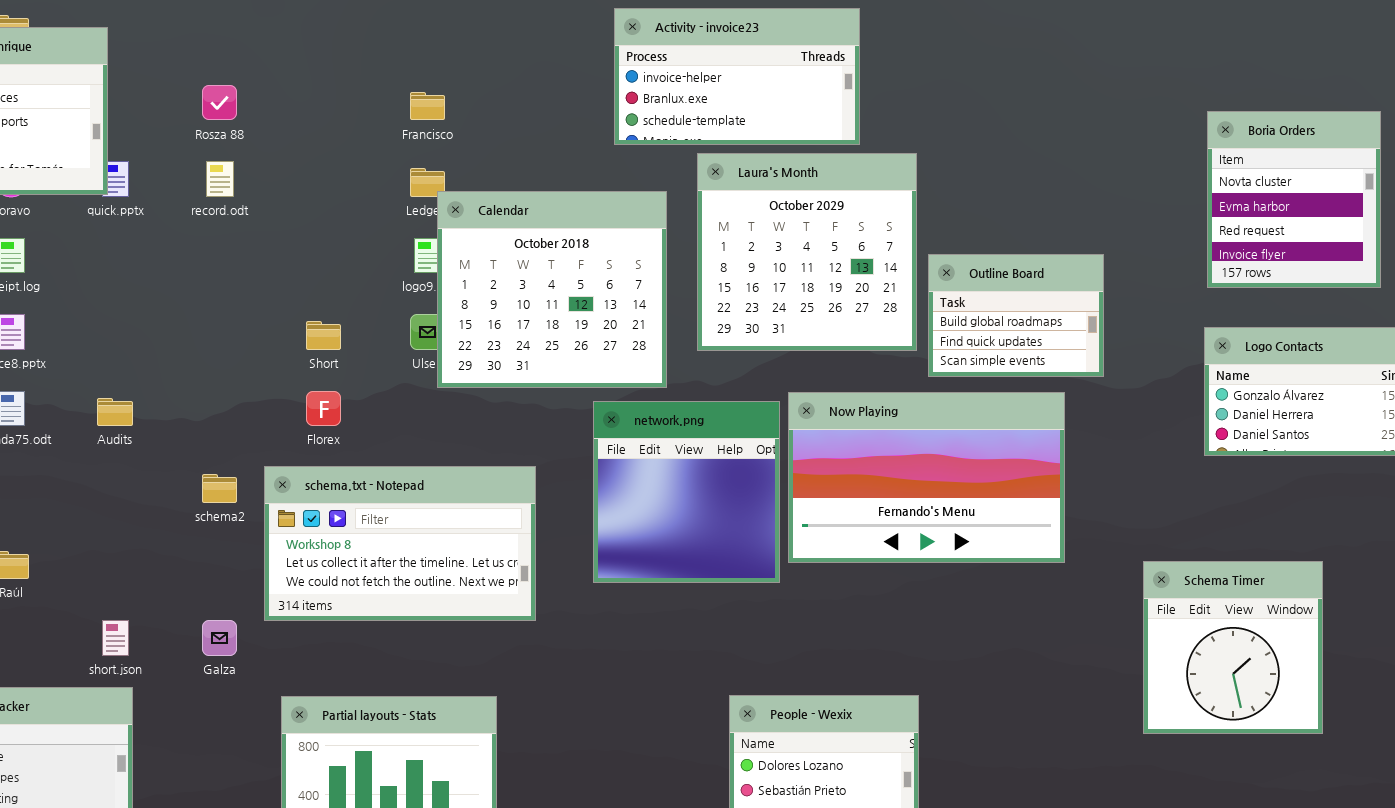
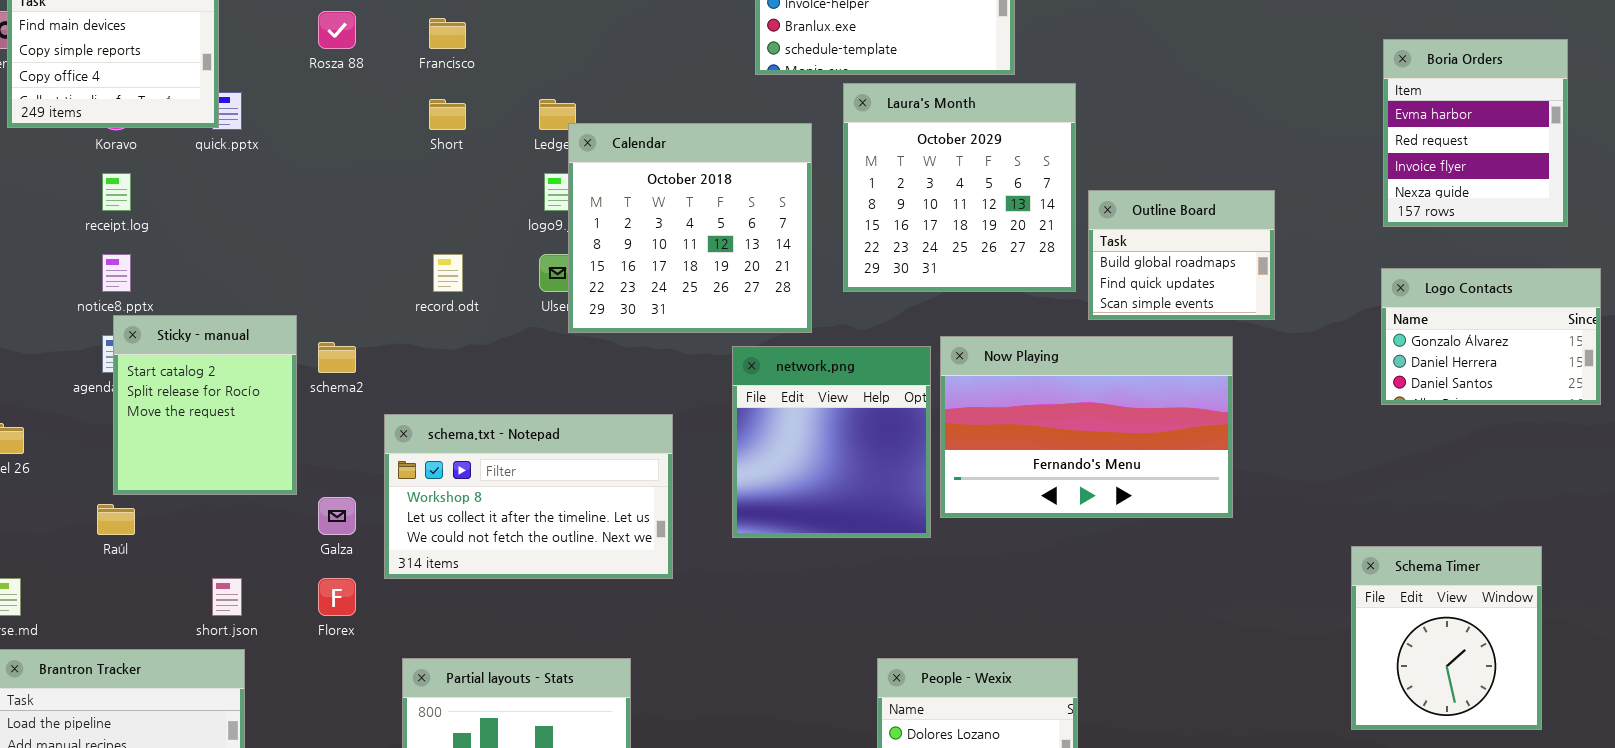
Francisco: [410,92,445,120] -> [429,18,466,49], moved
Boria Orders: [1207,111,1381,288] -> [1383,39,1568,227], scrolled down 1 row
record.odt: [206,161,234,197] -> [433,254,463,292], moved
Short: [306,321,341,350] -> [429,99,466,130], moved
Sticky - manual: none -> [113,315,297,495], opened
Florex: [306,391,341,426] -> [318,578,356,616], moved
schema2: [202,474,237,503] -> [318,342,356,373], moved
Schema Timer: [1143,561,1323,734] -> [1351,546,1542,730], moved
Galza: [202,620,237,656] -> [318,497,356,535], moved

